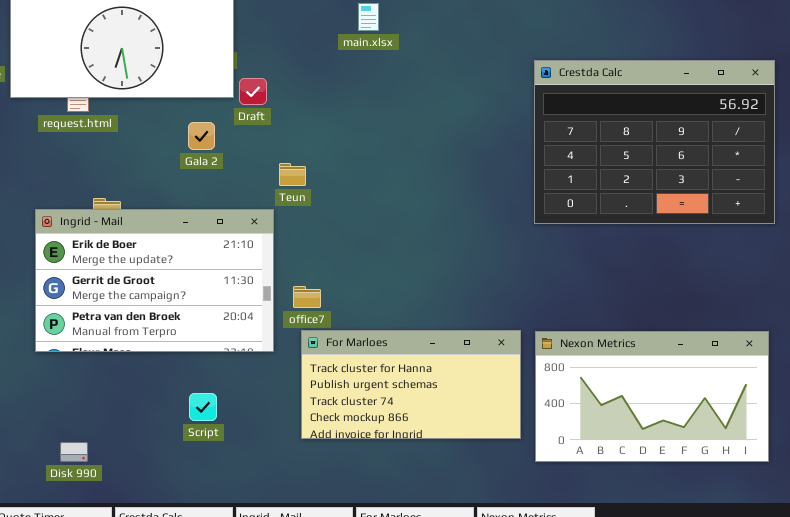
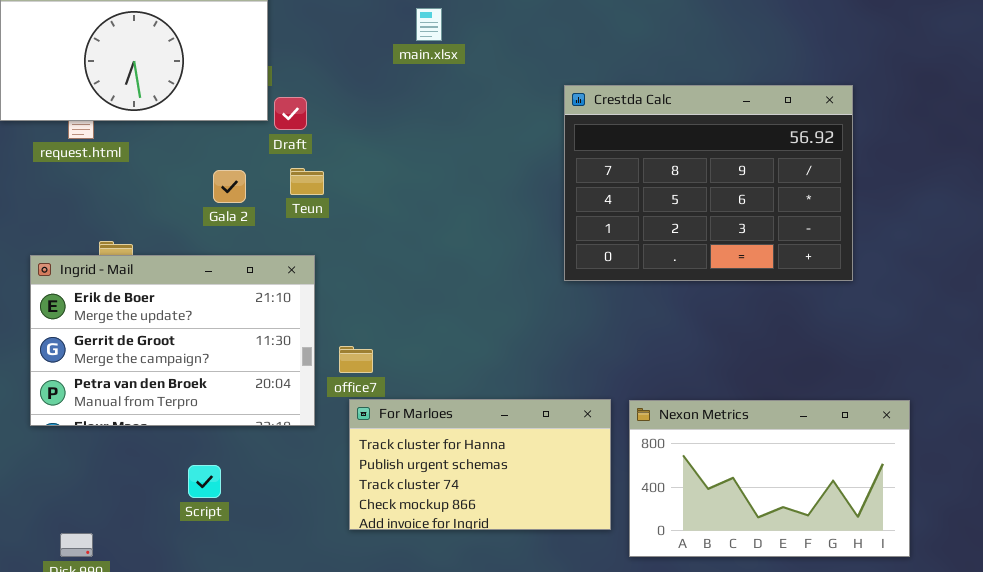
Crestda Calc: [534,60,775,224] -> [564,85,853,281], moved
Gala 2: [188,122,215,150] -> [213,170,246,203], moved
Teun: [279,163,306,186] -> [290,168,324,195], moved
Script: [189,393,217,421] -> [188,465,221,498], moved

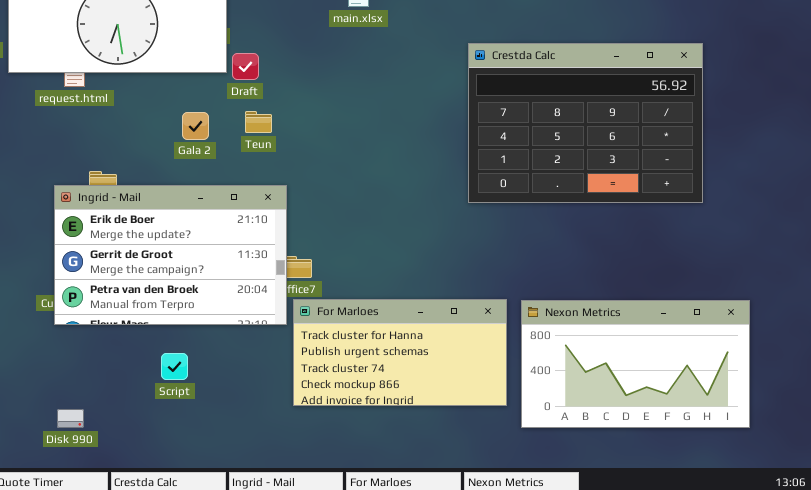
Ingrid - Mail: [30,255,315,426] -> [54,185,287,325], moved

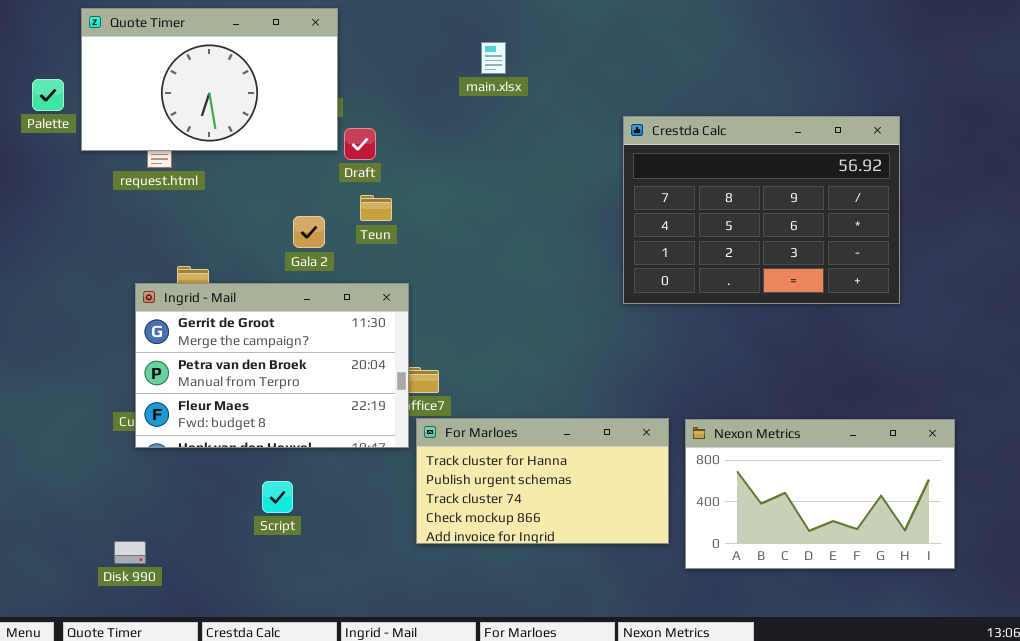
Gala 2: [182,112,209,140] -> [293,216,325,248], moved
Ingrid - Mail: [54,185,287,325] -> [135,283,409,448], scrolled down 1 row
Disk 990: [57,409,84,428] -> [114,541,146,564], moved

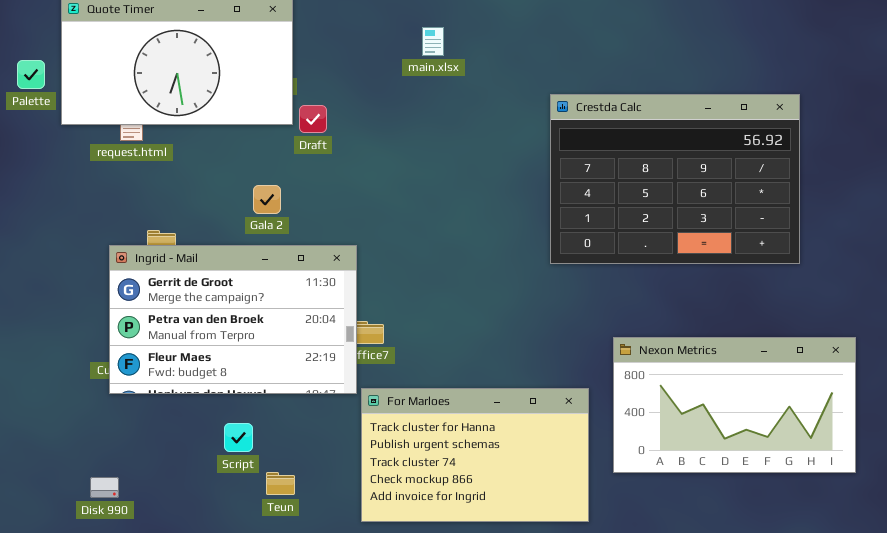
Teun: [360,195,392,221] -> [266,472,295,495], moved
For Marloes: [416,418,669,544] -> [361,388,589,522], moved, resized
Nexon Metrics: [685,419,955,569] -> [613,337,856,473], moved

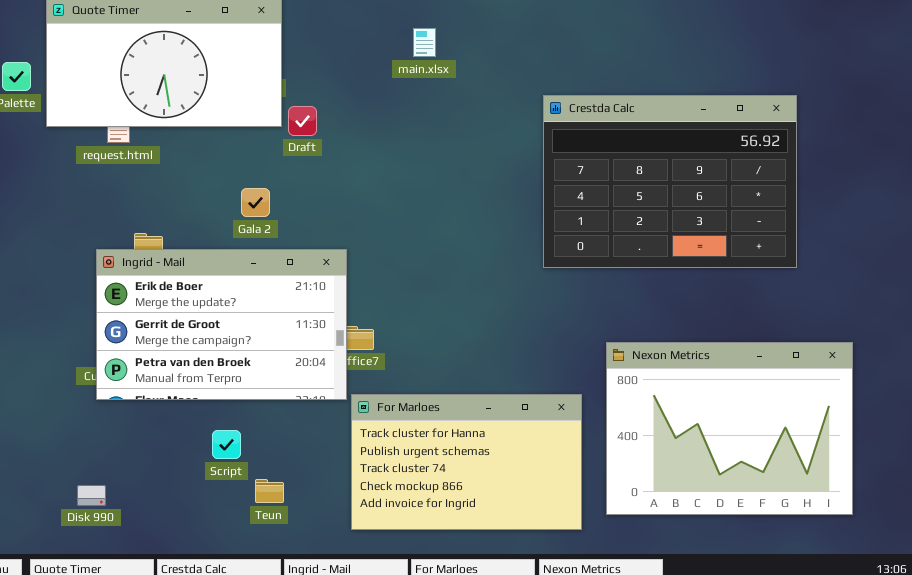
Ingrid - Mail: [109,245,357,394] -> [96,249,347,400], scrolled up 1 row
Nexon Metrics: [613,337,856,473] -> [606,342,853,515], resized

